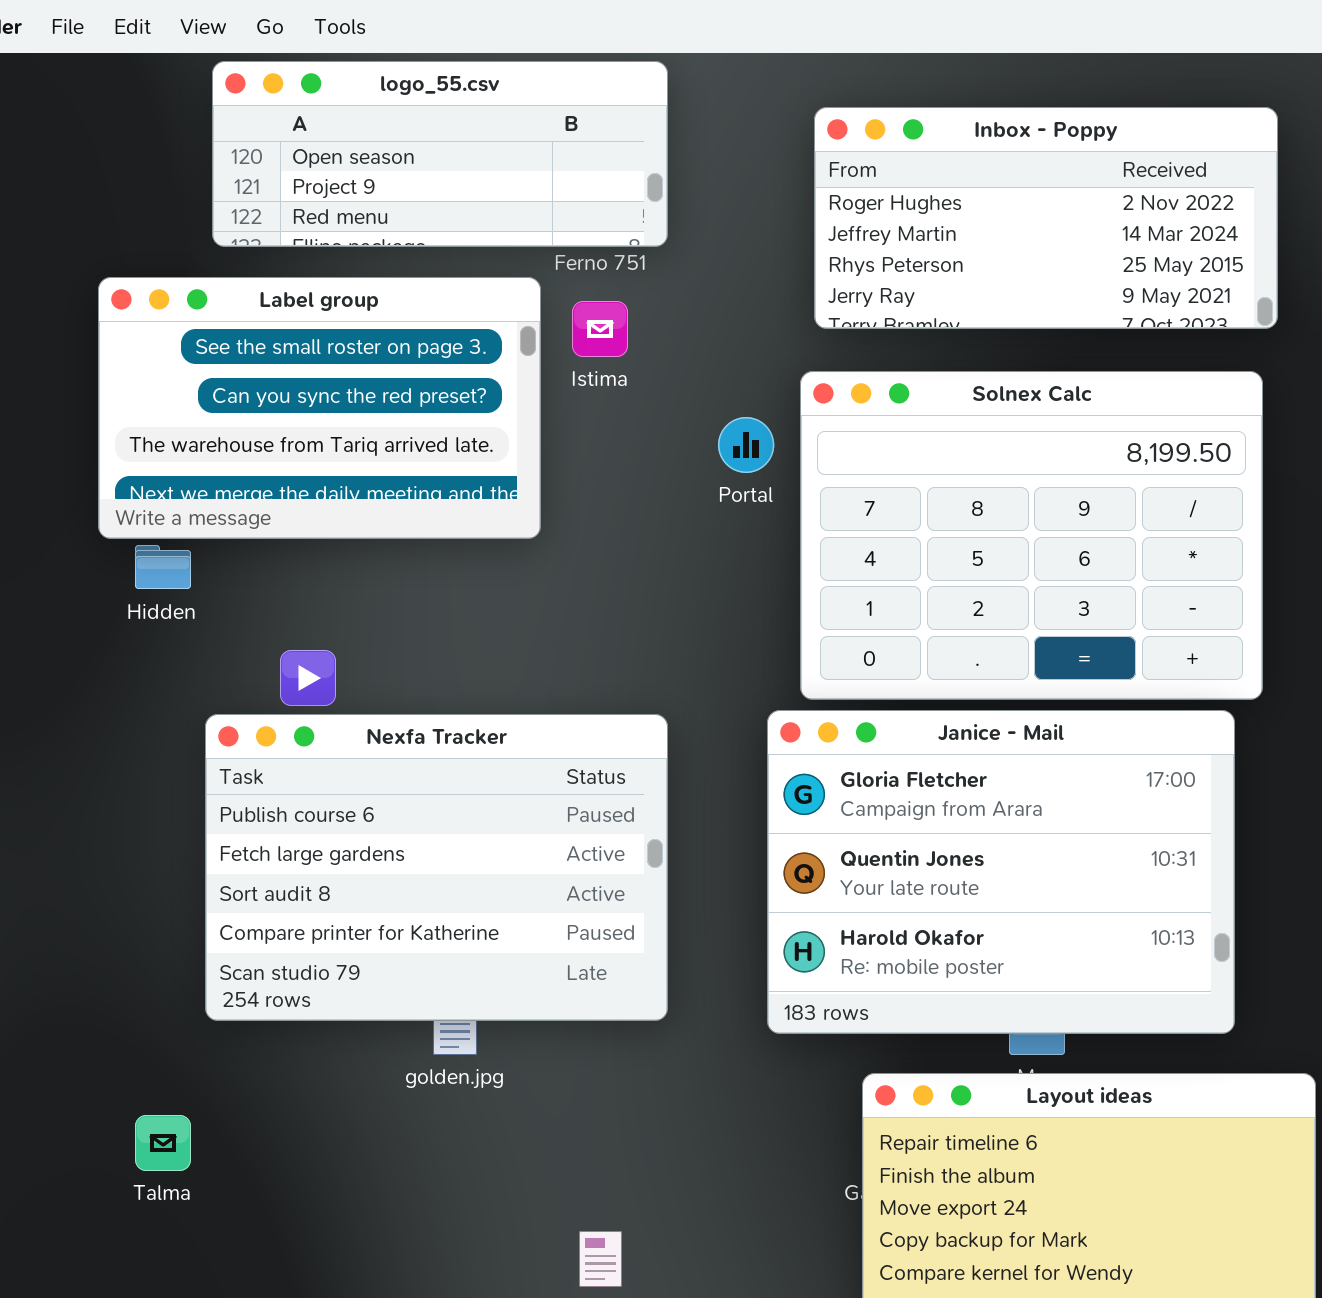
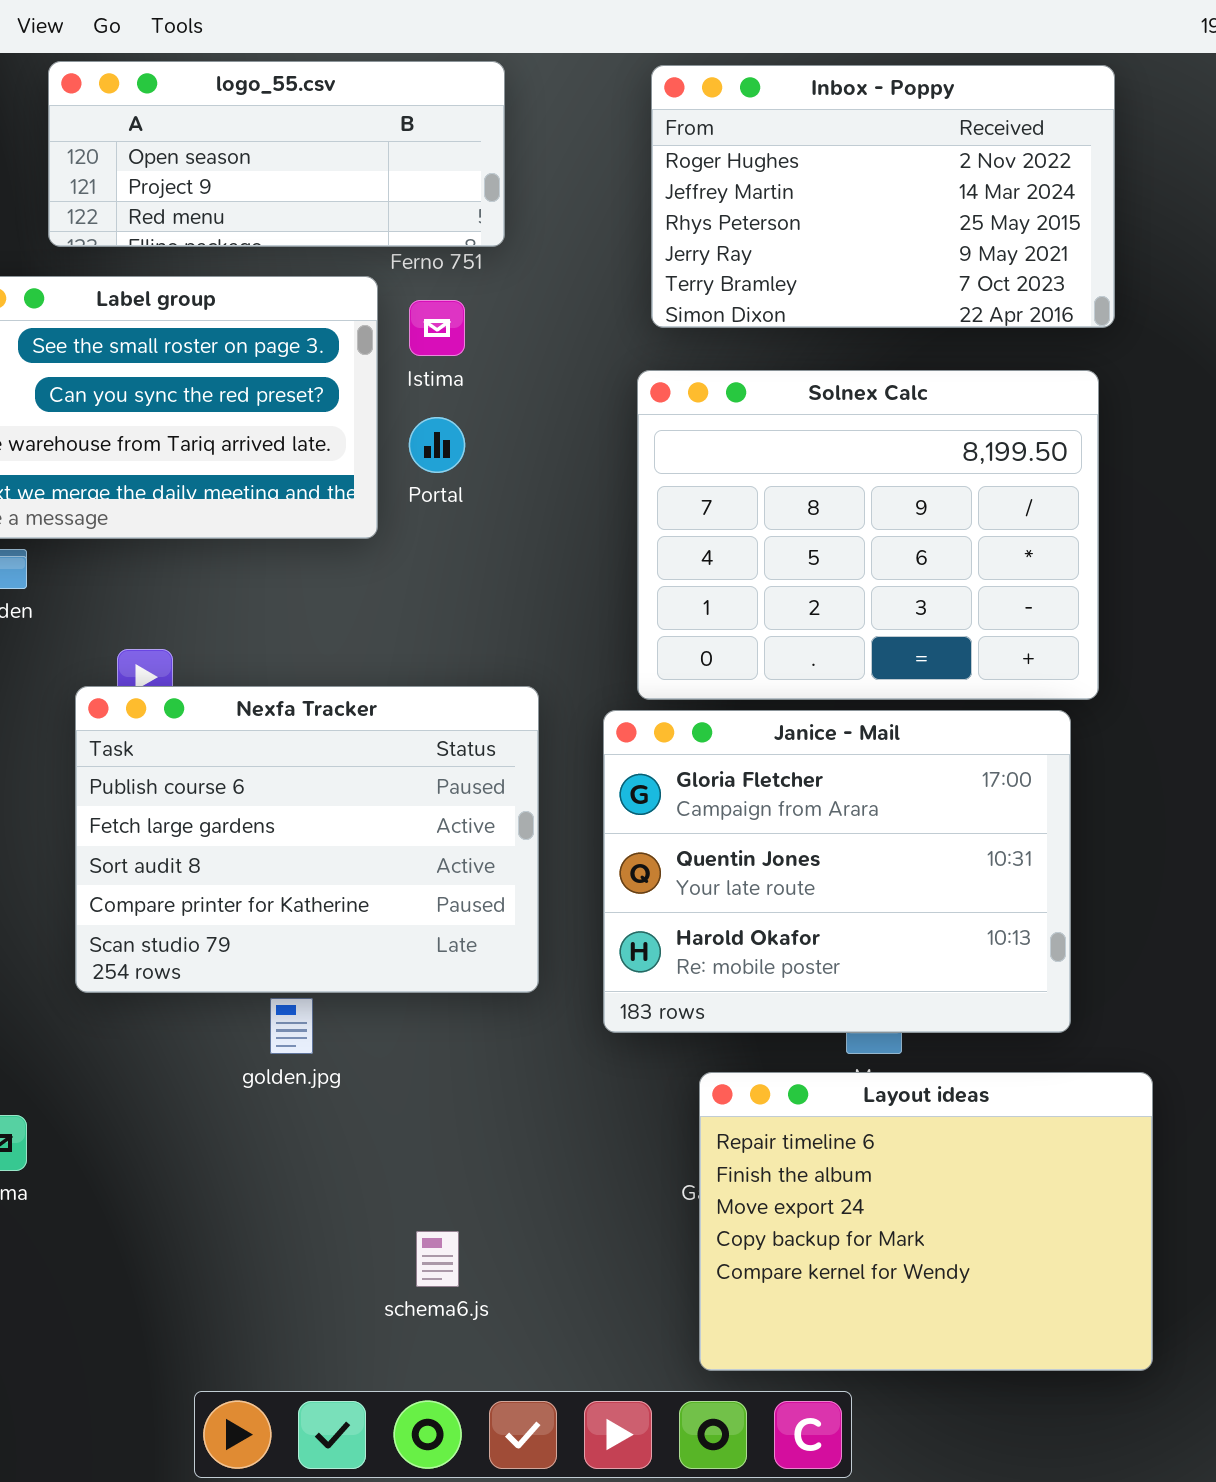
Inbox - Poppy: [814,107,1278,329] -> [651,65,1115,328], resized
Portal: [718,417,774,473] -> [409,417,465,473], moved
Nexfa Tracker: [205,714,668,1021] -> [75,686,539,993], moved

